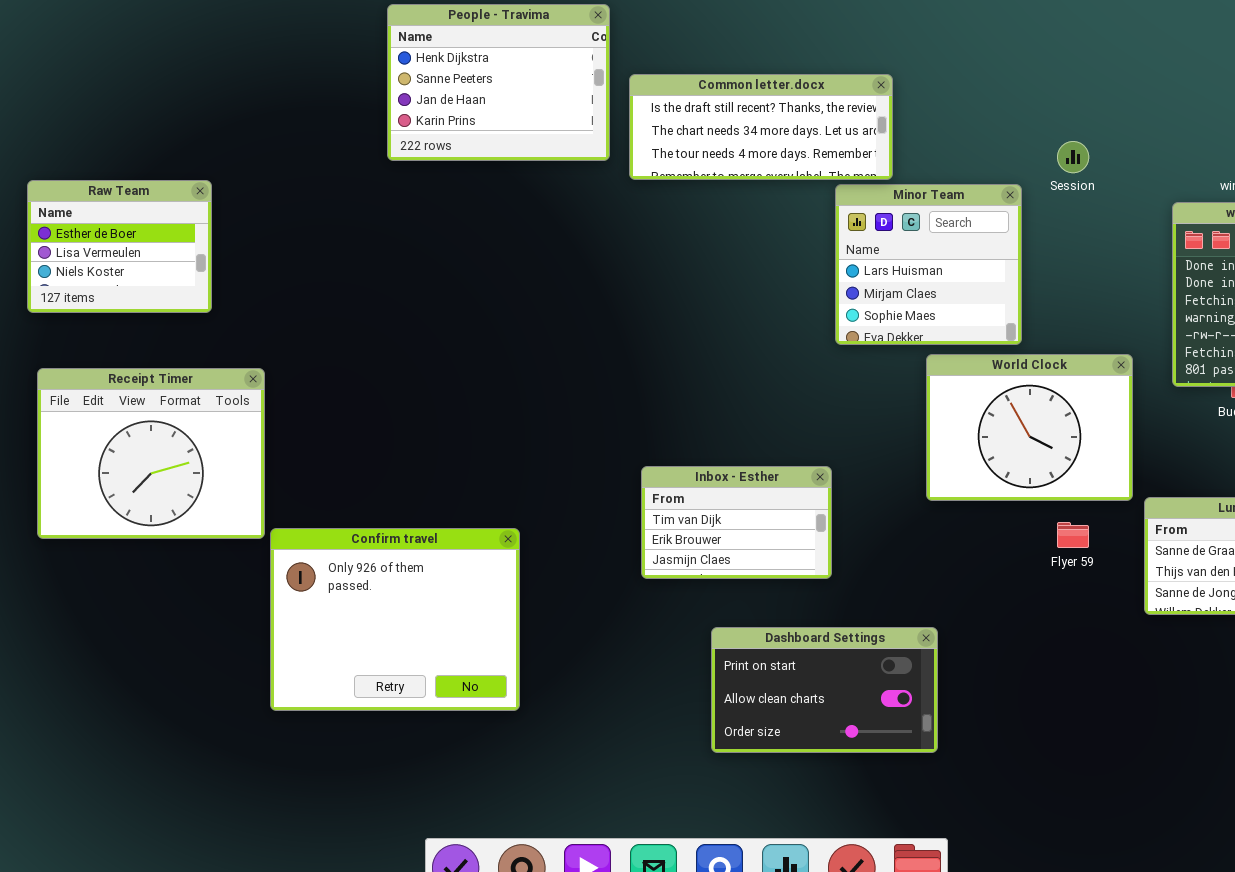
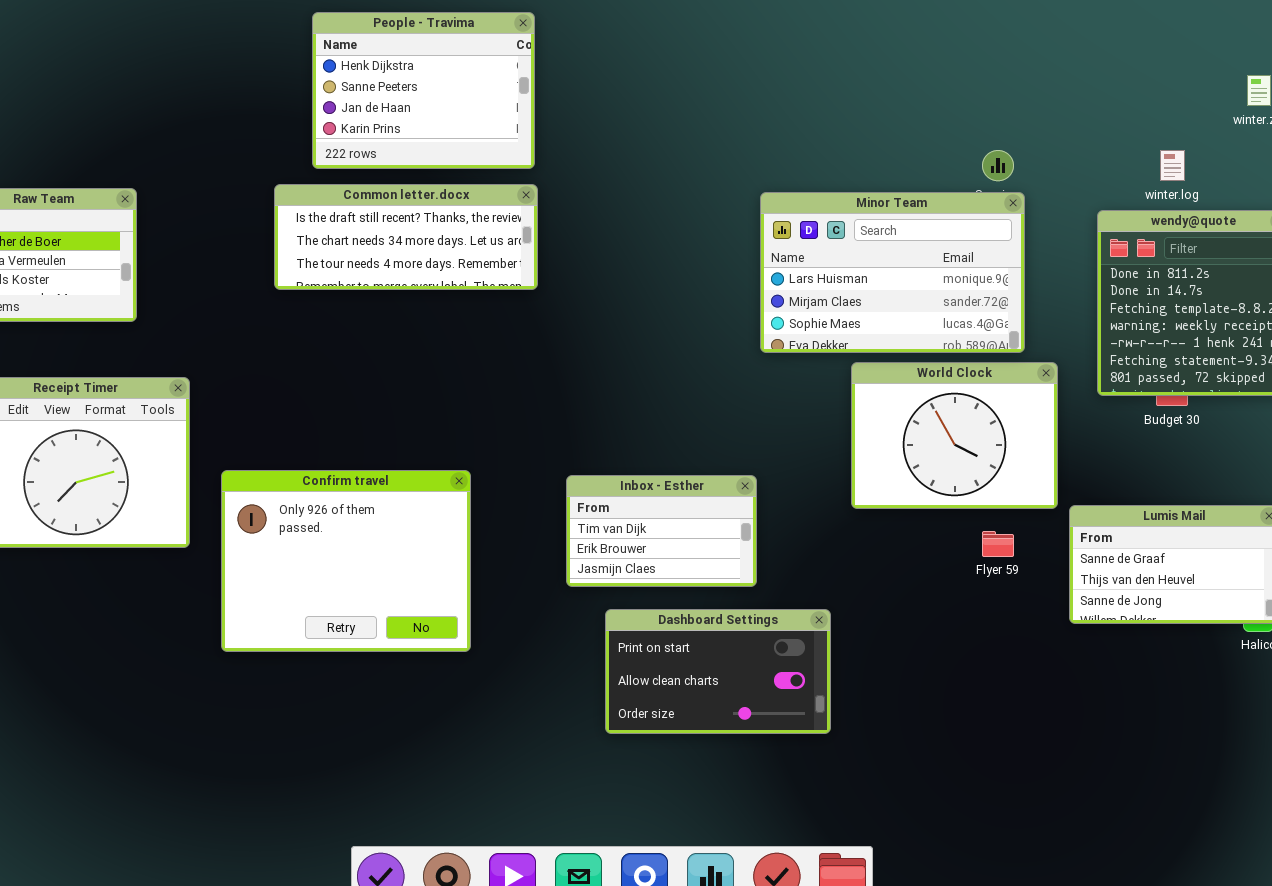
Common letter.docx: [629,74,893,180] -> [274,184,538,290], moved
Minor Team: [835,184,1022,345] -> [760,192,1025,353], resized
Confirm travel: [270,528,520,711] -> [221,470,471,652], moved
Dashboard Settings: [711,627,938,753] -> [605,609,831,734], moved

